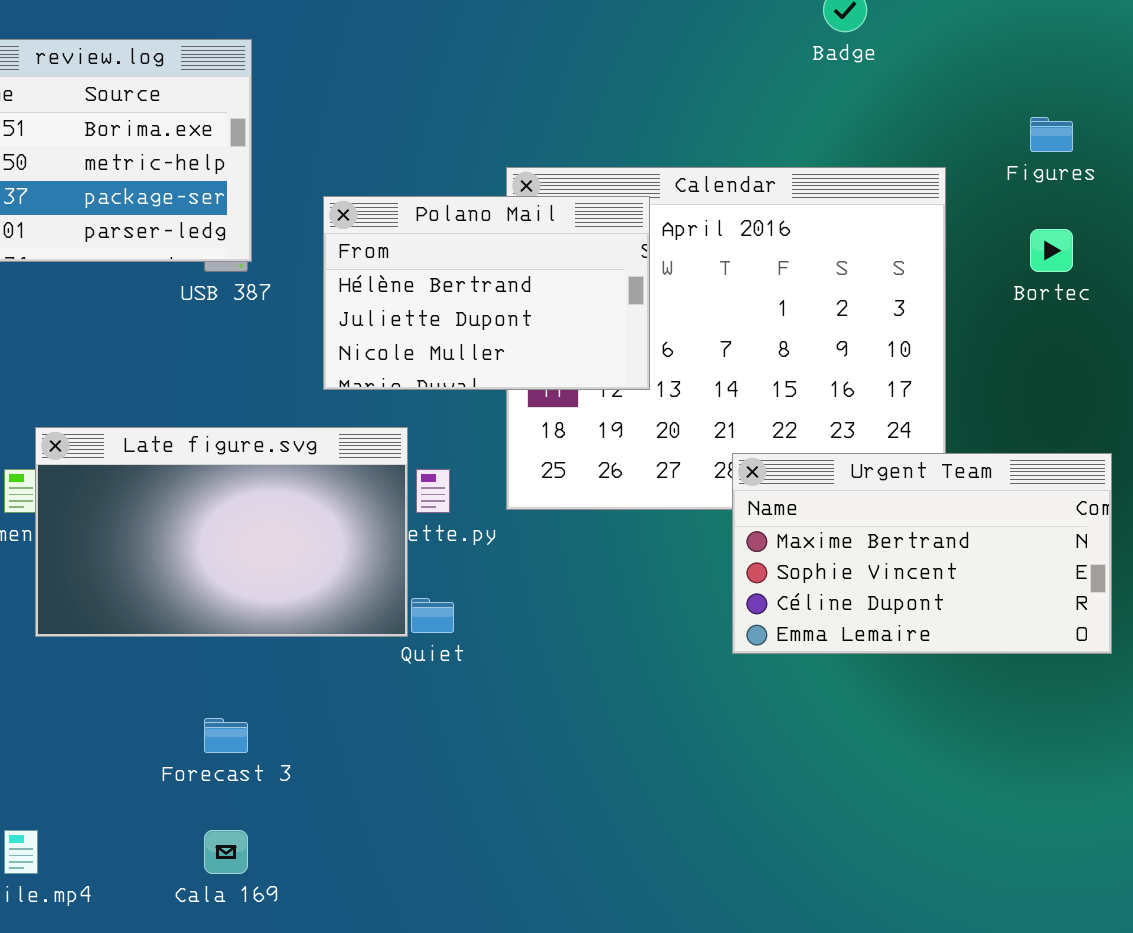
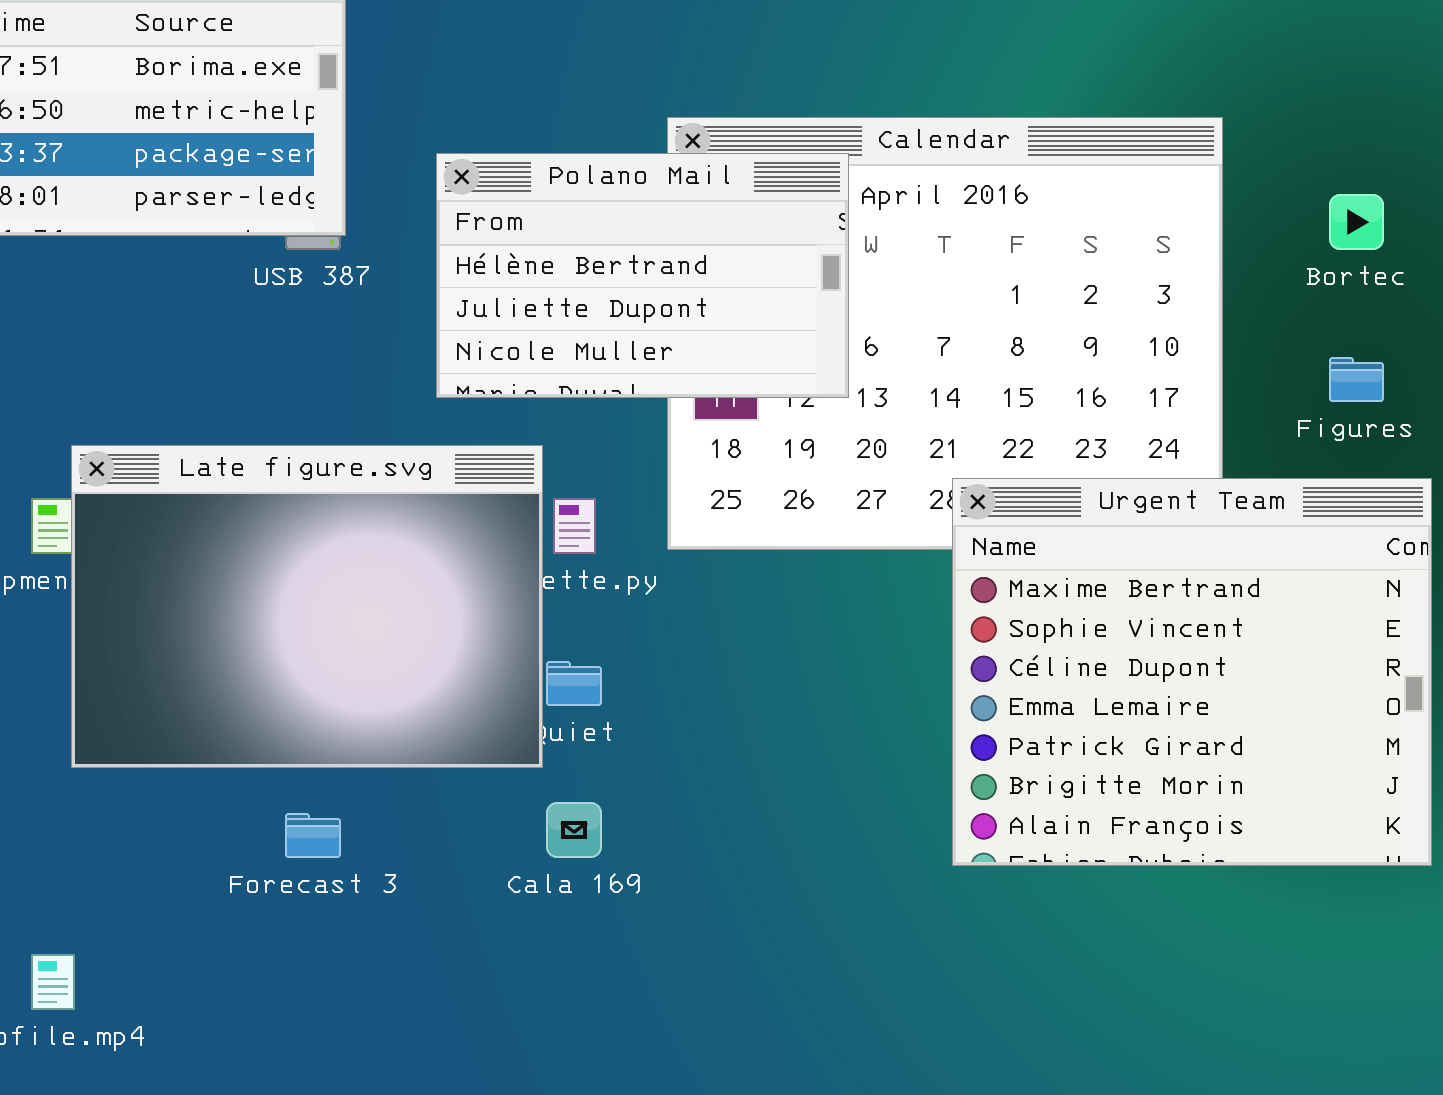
Figures: [1030,117,1073,152] -> [1329,357,1384,402], moved
Late figure.svg: [35,427,408,637] -> [71,445,543,768], resized
Urgent Team: [732,453,1112,654] -> [952,478,1432,866], resized
Cala 169: [204,830,248,874] -> [546,802,602,858], moved

